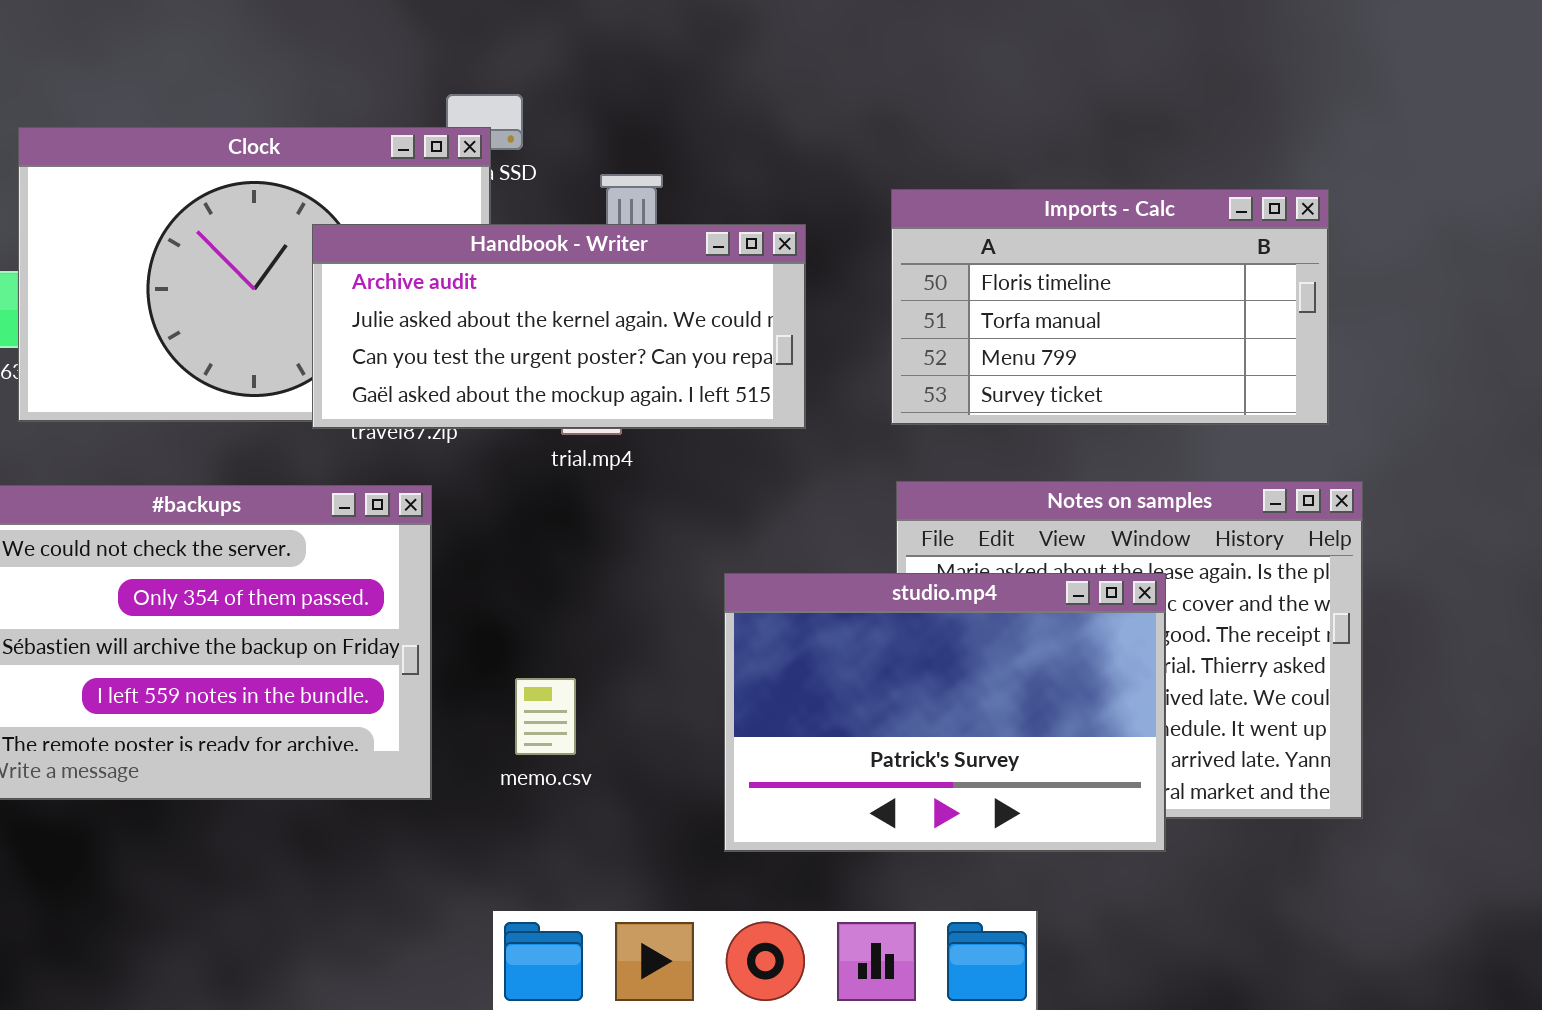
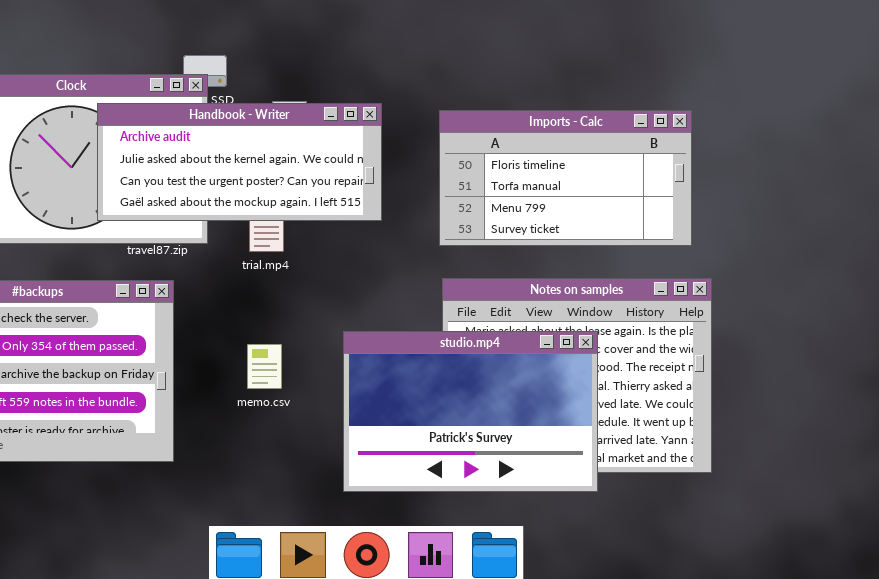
Handbook - Writer: [312,224,806,429] -> [97,103,382,221], moved
memo.csv: [515,678,576,755] -> [247,344,282,389], moved

